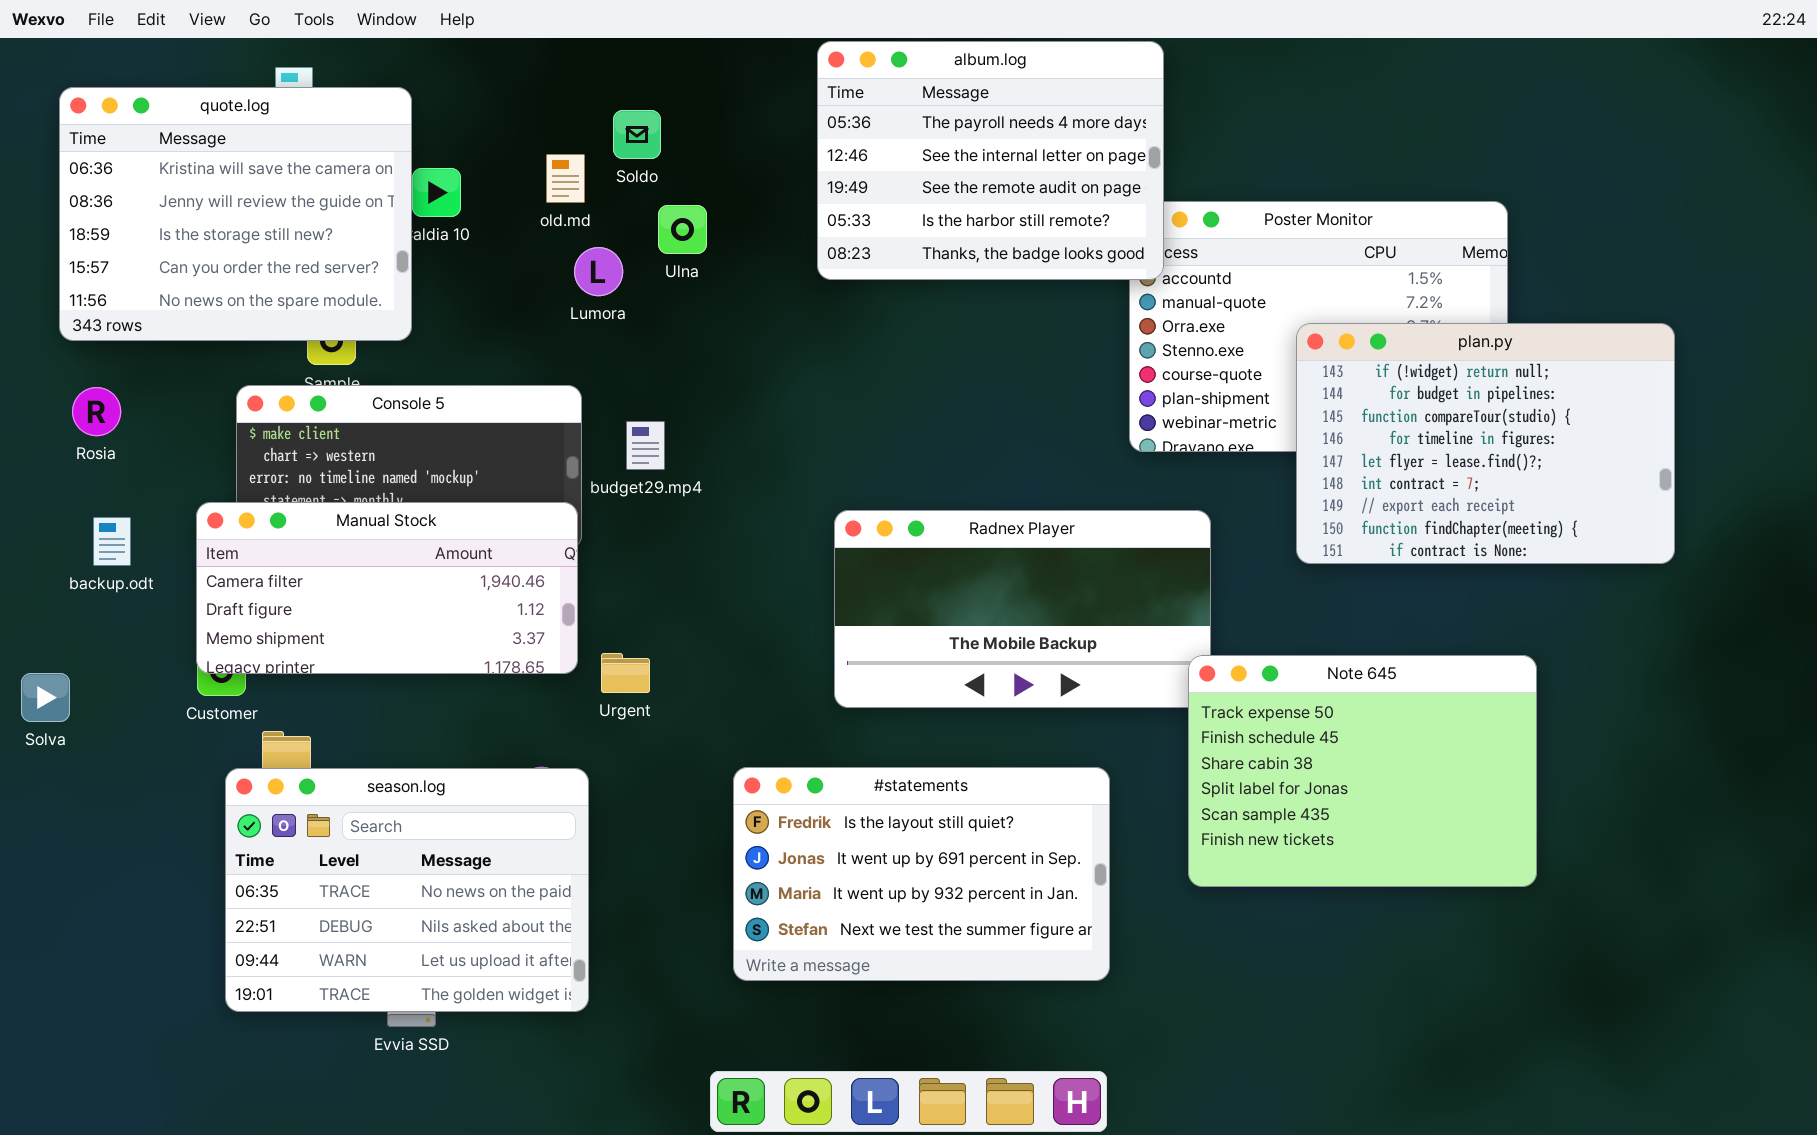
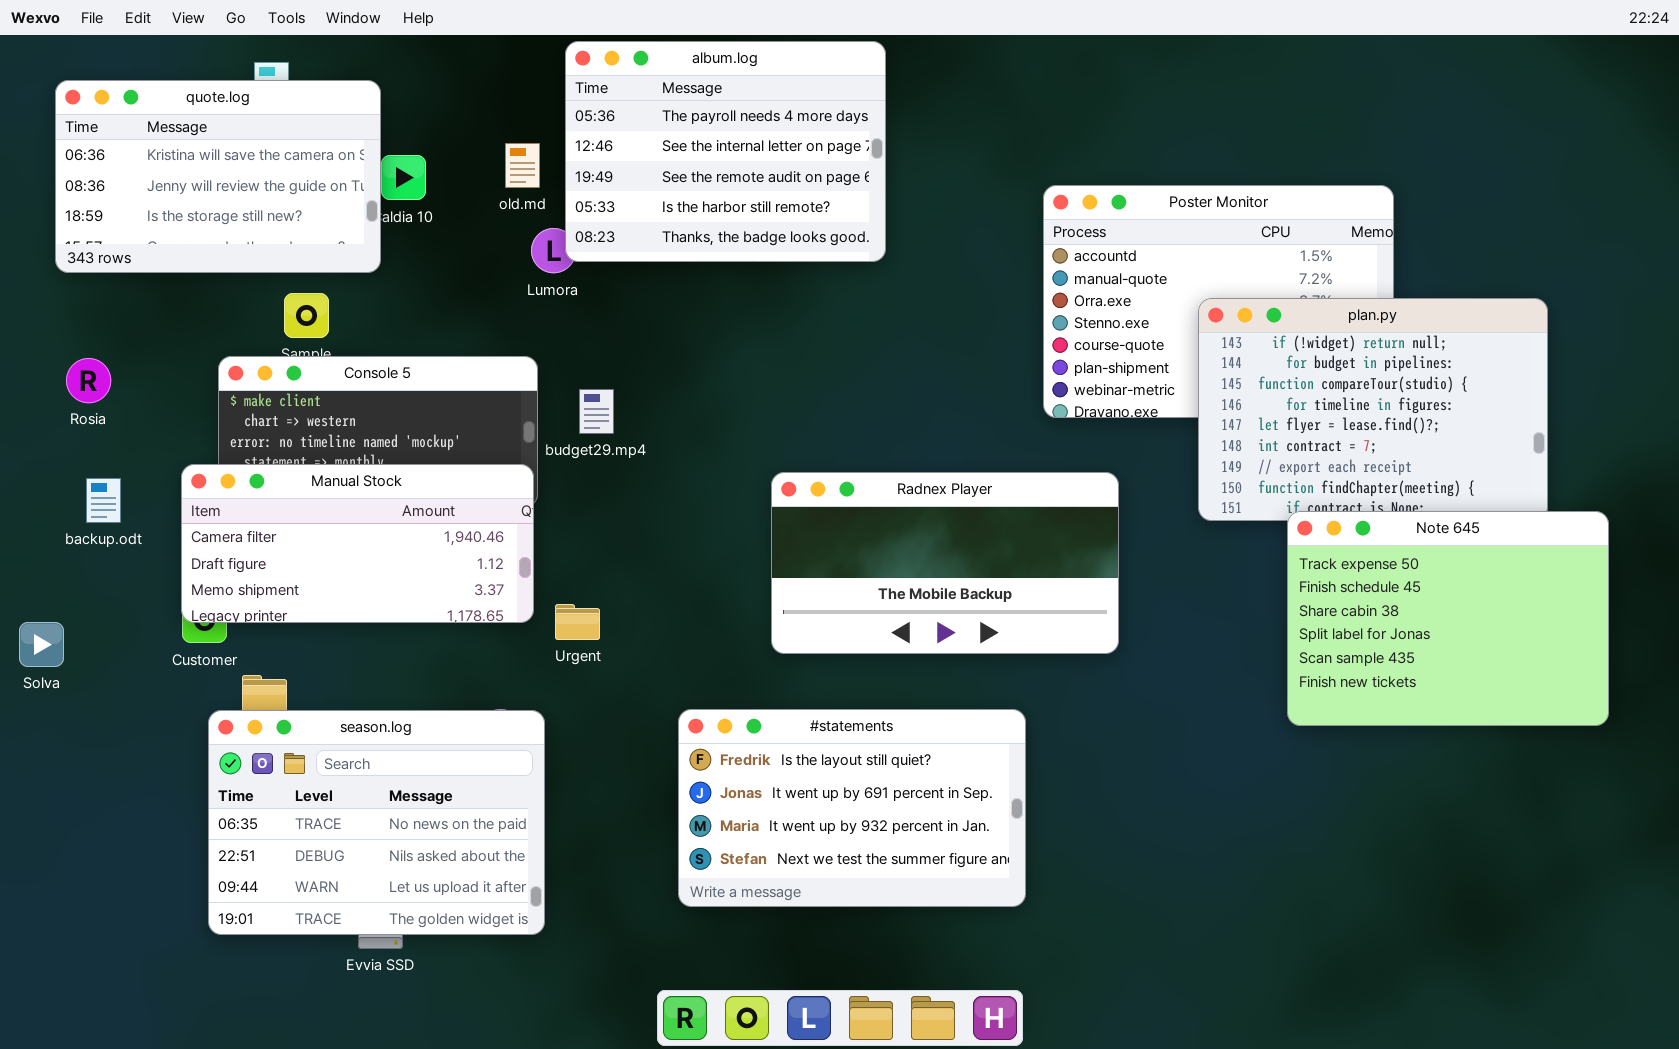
album.log: [817,41,1164,280] -> [565,41,886,262], moved
quote.log: [59,87,412,341] -> [55,80,381,273], resized
Note 645: [1188,655,1537,887] -> [1287,511,1609,726], moved

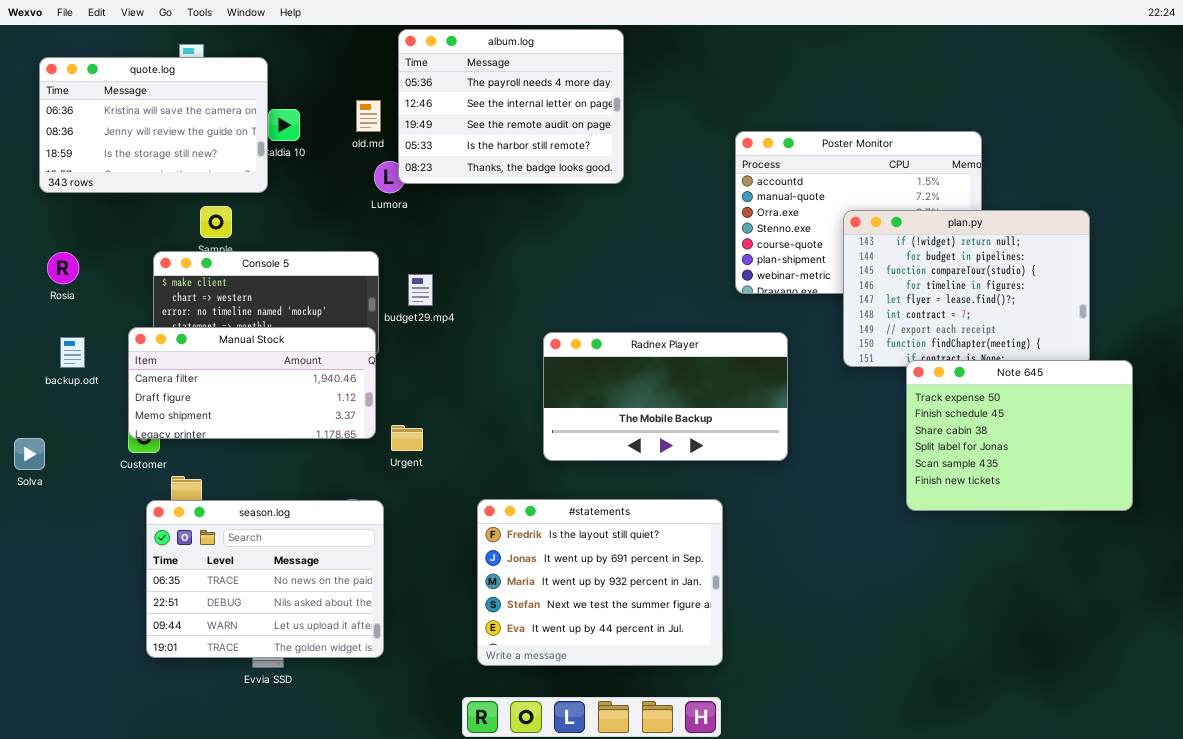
#statements: [678,709,1026,907] -> [477,499,723,666], resized

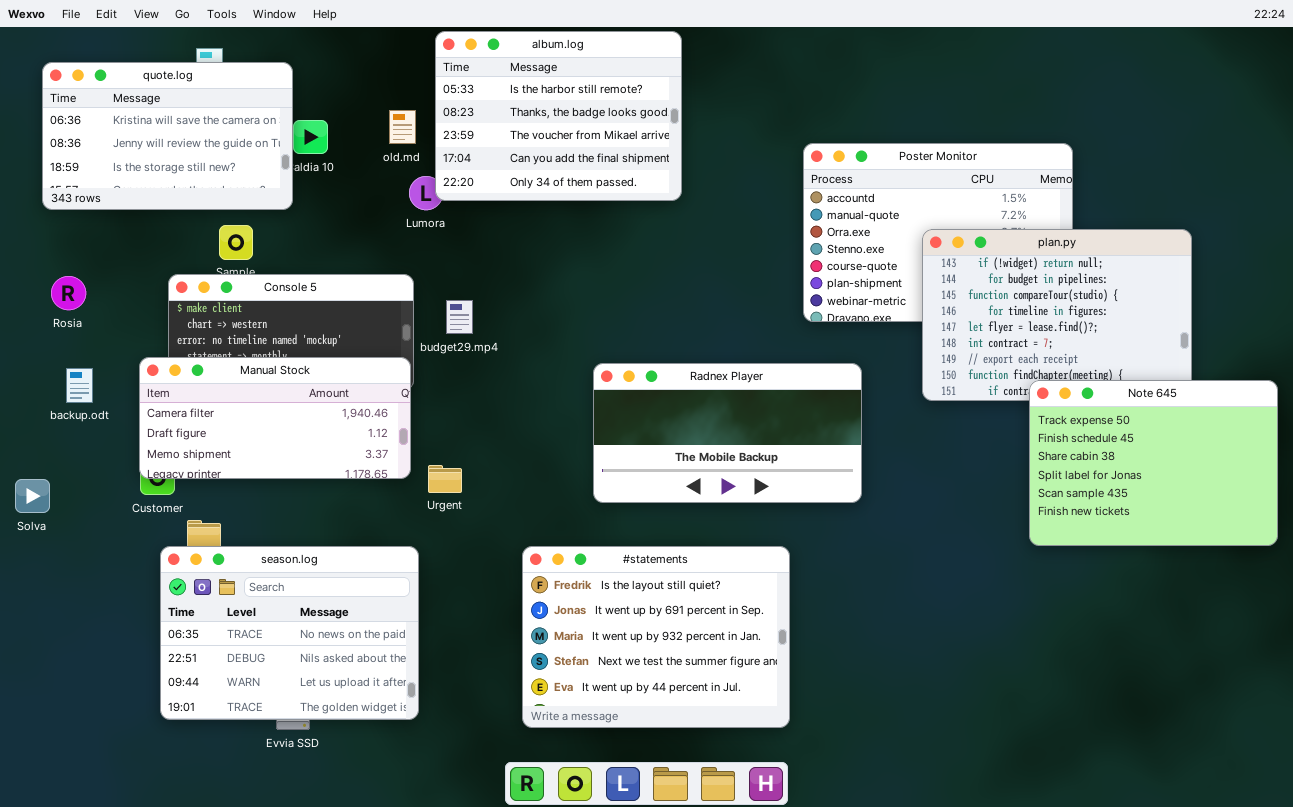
album.log: [398,29,624,184] -> [435,31,682,201], scrolled down 3 rows
Note 645: [906,360,1133,511] -> [1029,380,1278,546], moved

